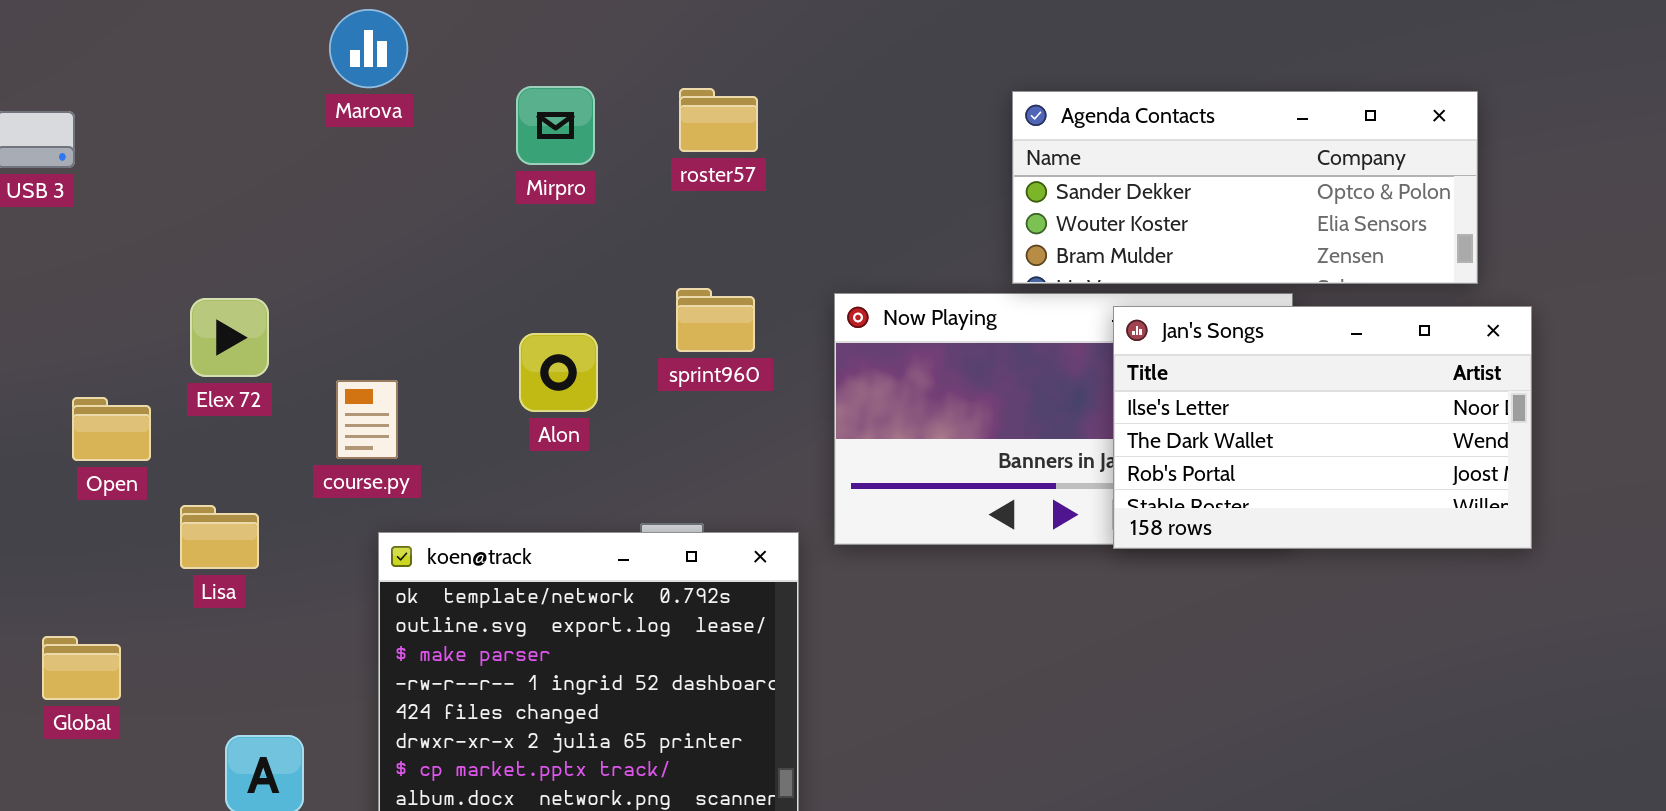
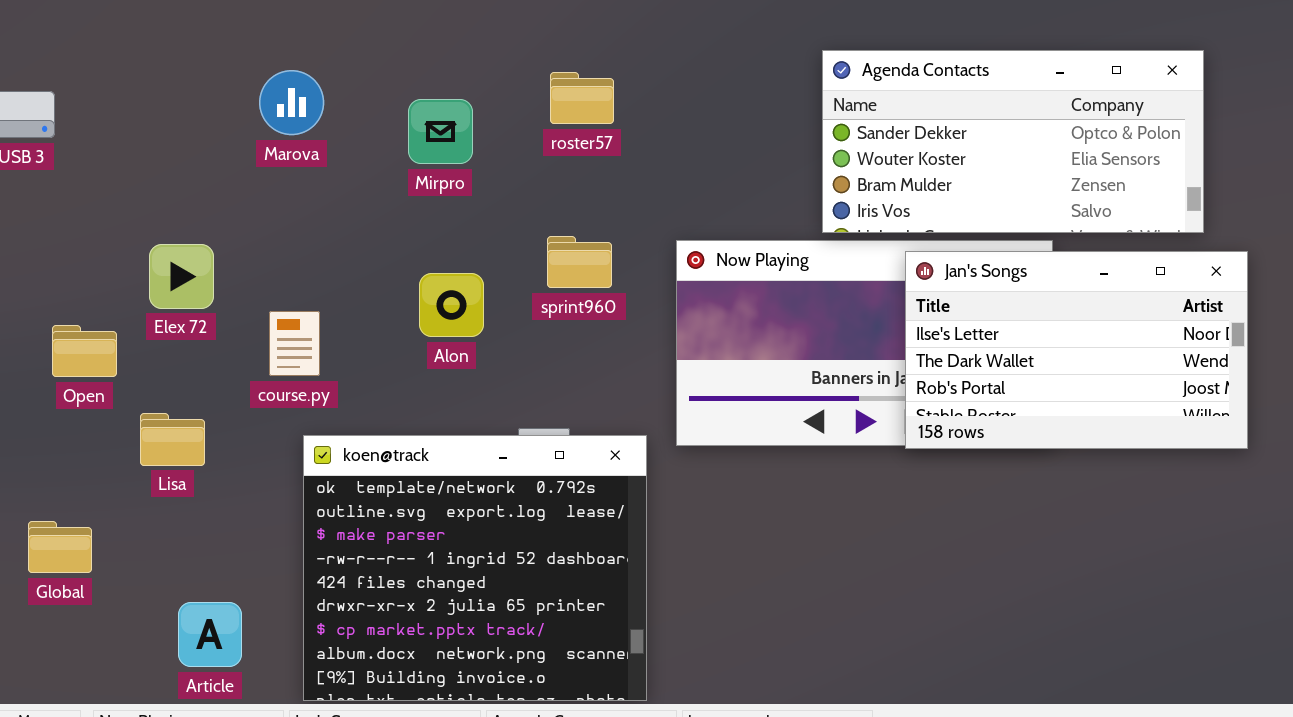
Marova: [329,9,408,88] -> [259,70,324,135], moved
Mirpro: [516,86,595,165] -> [408,99,473,164], moved
Agenda Contacts: [1012,91,1478,284] -> [822,50,1204,233], resized

